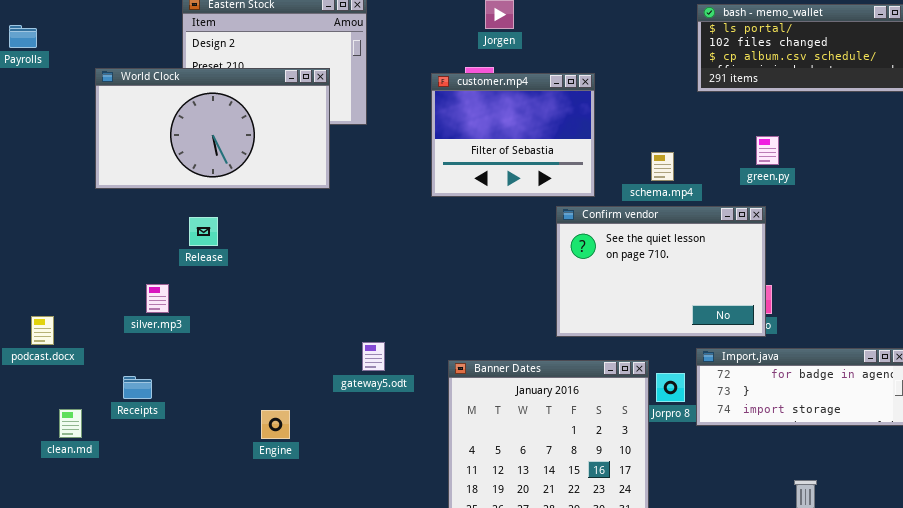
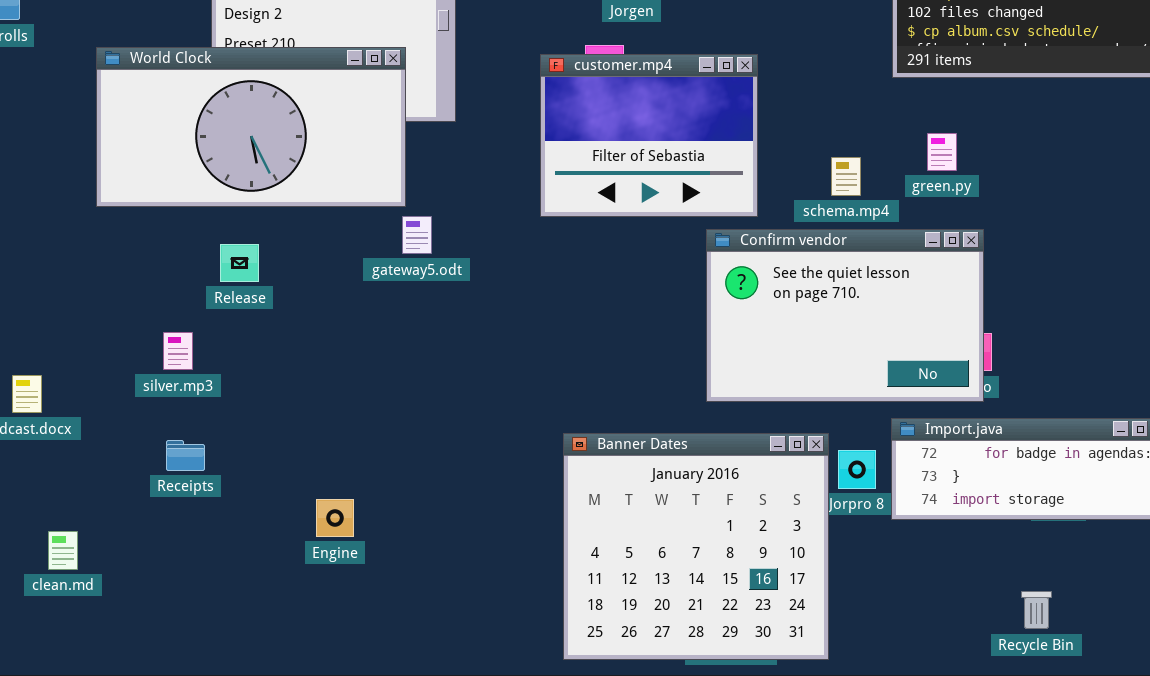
green.py: [756,136,779,165] -> [927,133,957,171], moved
gateway5.odt: [362,342,385,371] -> [402,216,432,254], moved
Receipts: [123,376,152,399] -> [166,440,205,471], moved
clean.md: [59,409,82,438] -> [48,531,78,570], moved

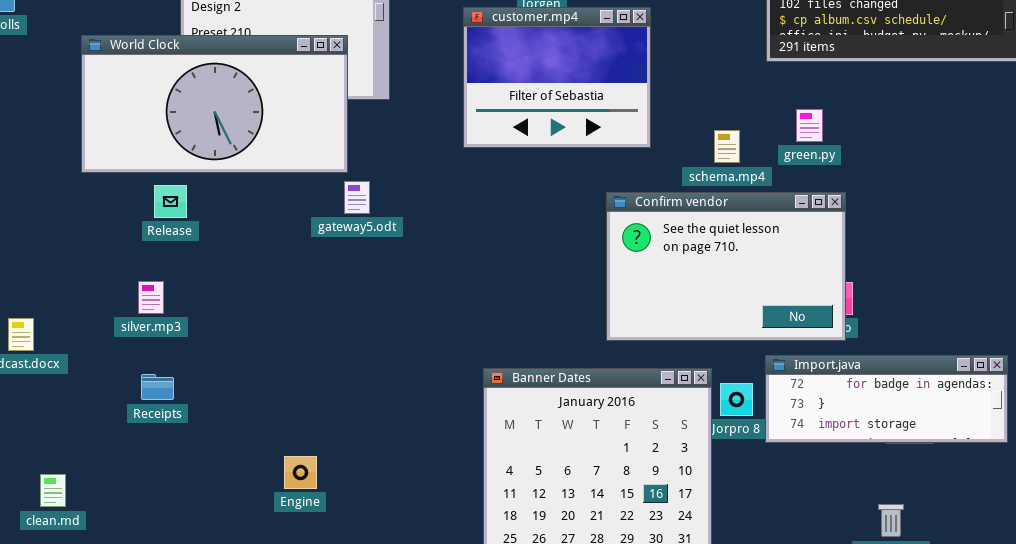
customer.mp4: [540,54,758,217] -> [463,7,651,148], moved
Release: [220,244,259,282] -> [154,185,187,218], moved
Engine: [316,499,354,537] -> [284,456,317,489], moved
clean.md: [48,531,78,570] -> [40,474,66,507], moved

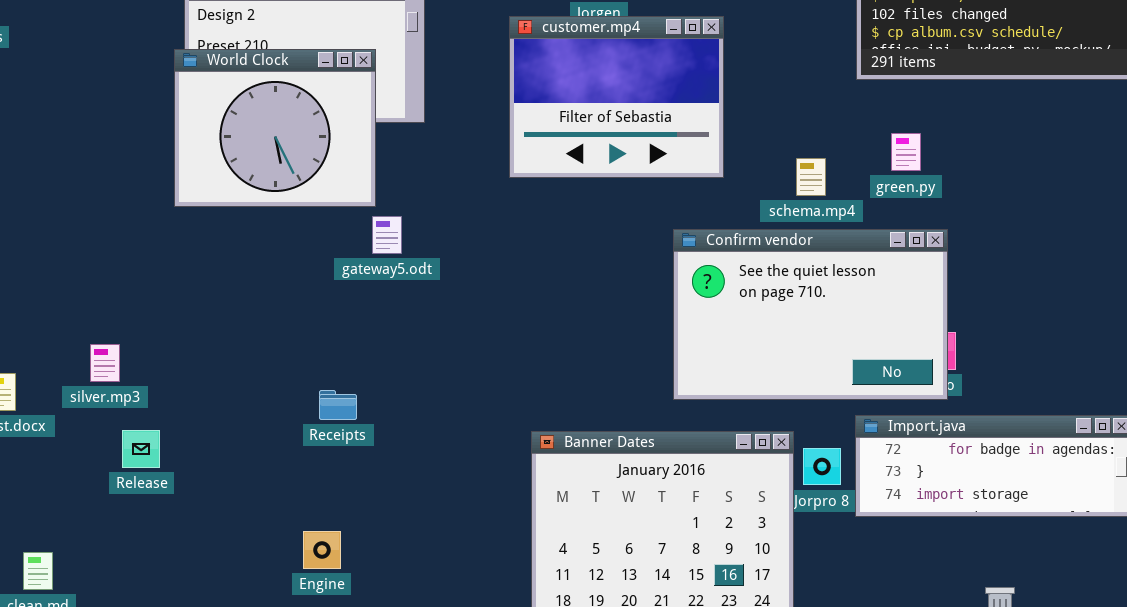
World Clock: [81,35,348,173] -> [174,49,376,207], resized
Release: [154,185,187,218] -> [122,430,160,468], moved
silver.mp3: [138,281,164,314] -> [90,344,120,382], moved
Receipts: [141,374,174,400] -> [319,390,357,420], moved

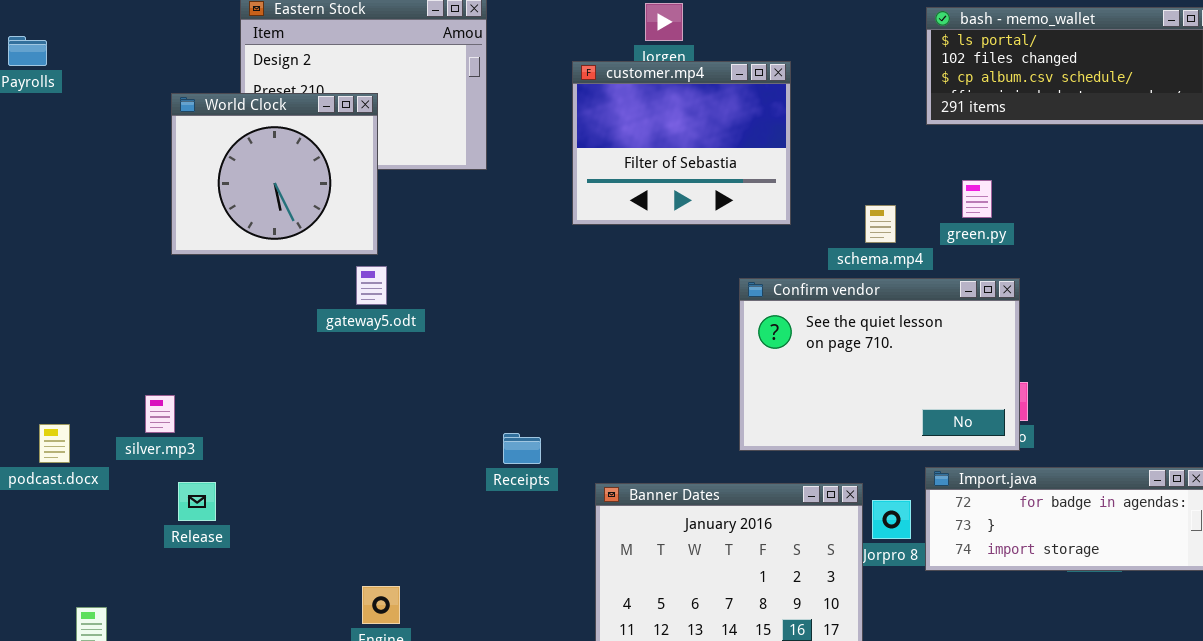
World Clock: [174,49,376,207] -> [171,93,378,255], moved
gateway5.odt: [372,216,402,254] -> [356,266,387,305], moved
Receipts: [319,390,357,420] -> [503,433,541,464], moved

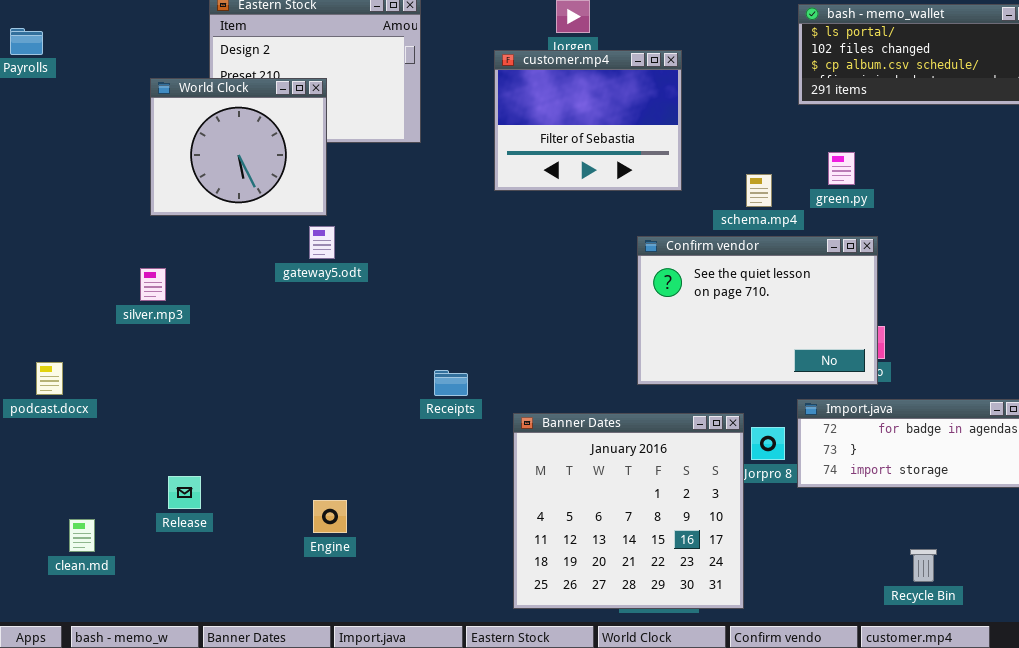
silver.mp3: [145,395,175,433] -> [140,268,166,301], moved
Release: [178,482,216,521] -> [168,476,201,509], moved

